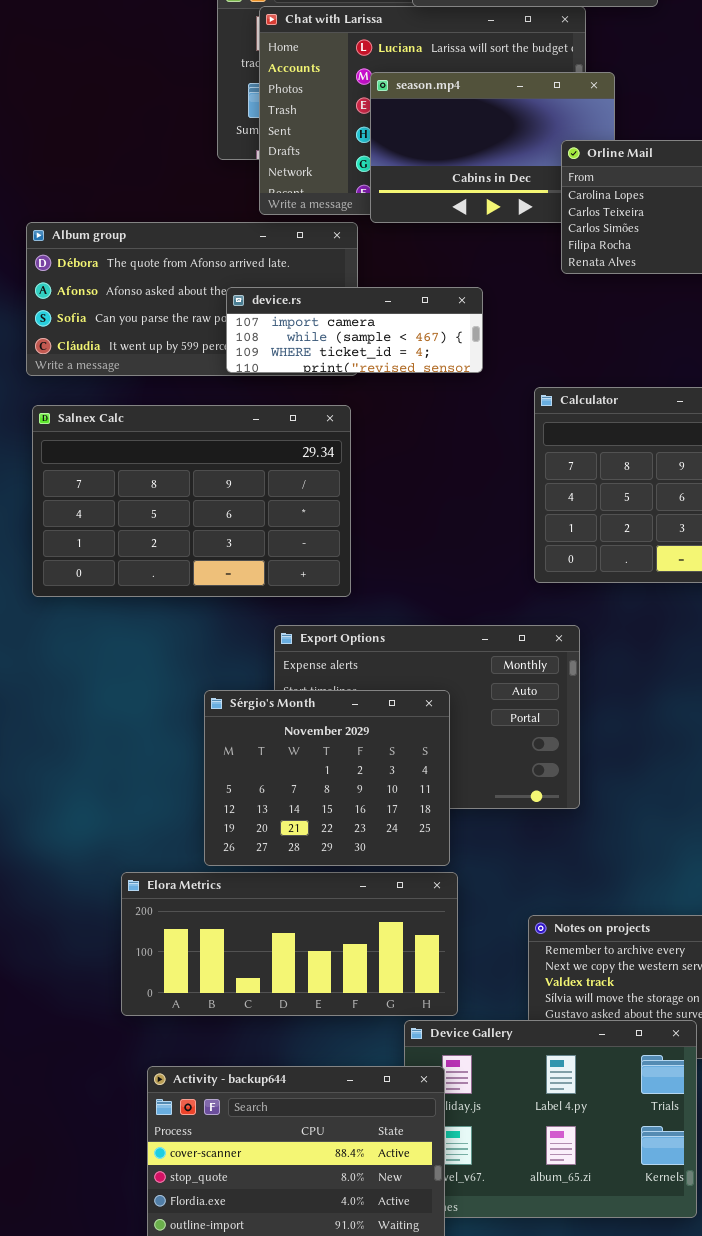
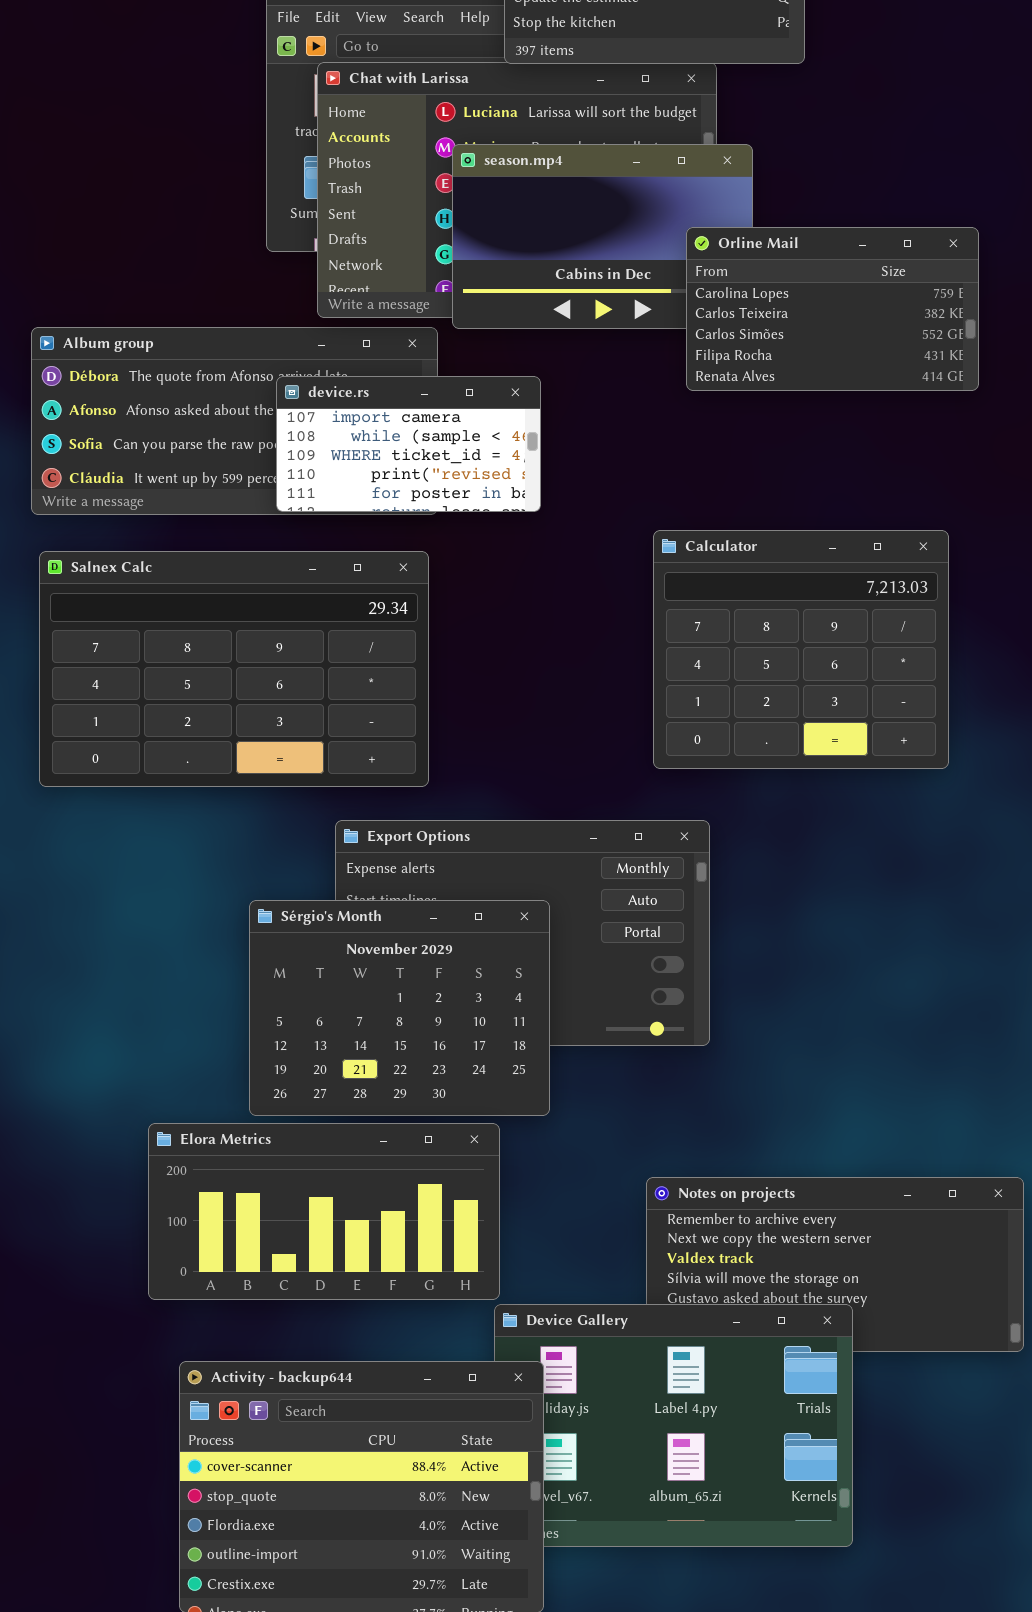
device.rs: [226,287,483,373] -> [276,376,541,512], resized
Elora Metrics: [121,872,458,1016] -> [148,1123,500,1300], resized

